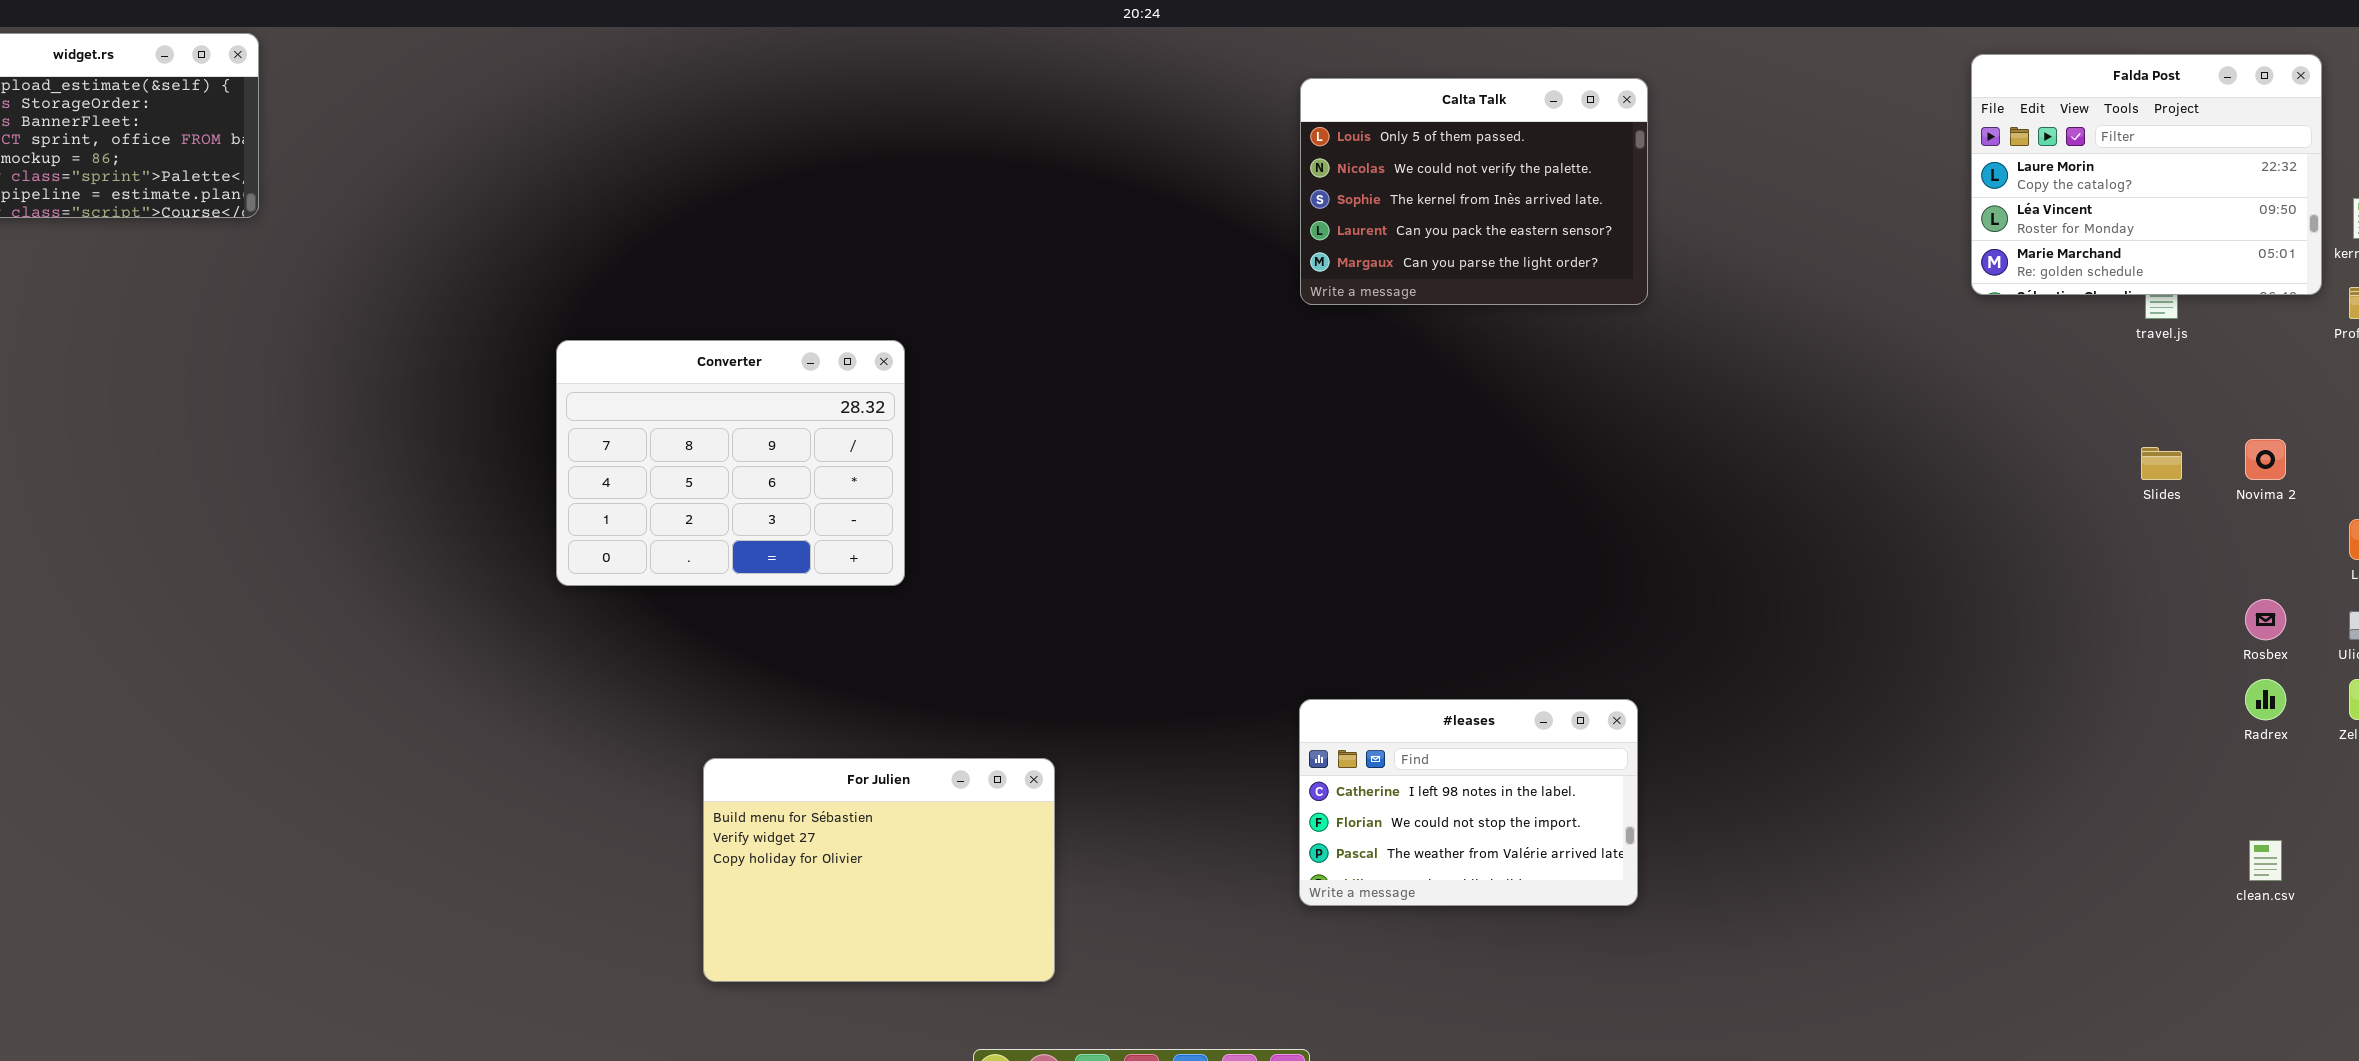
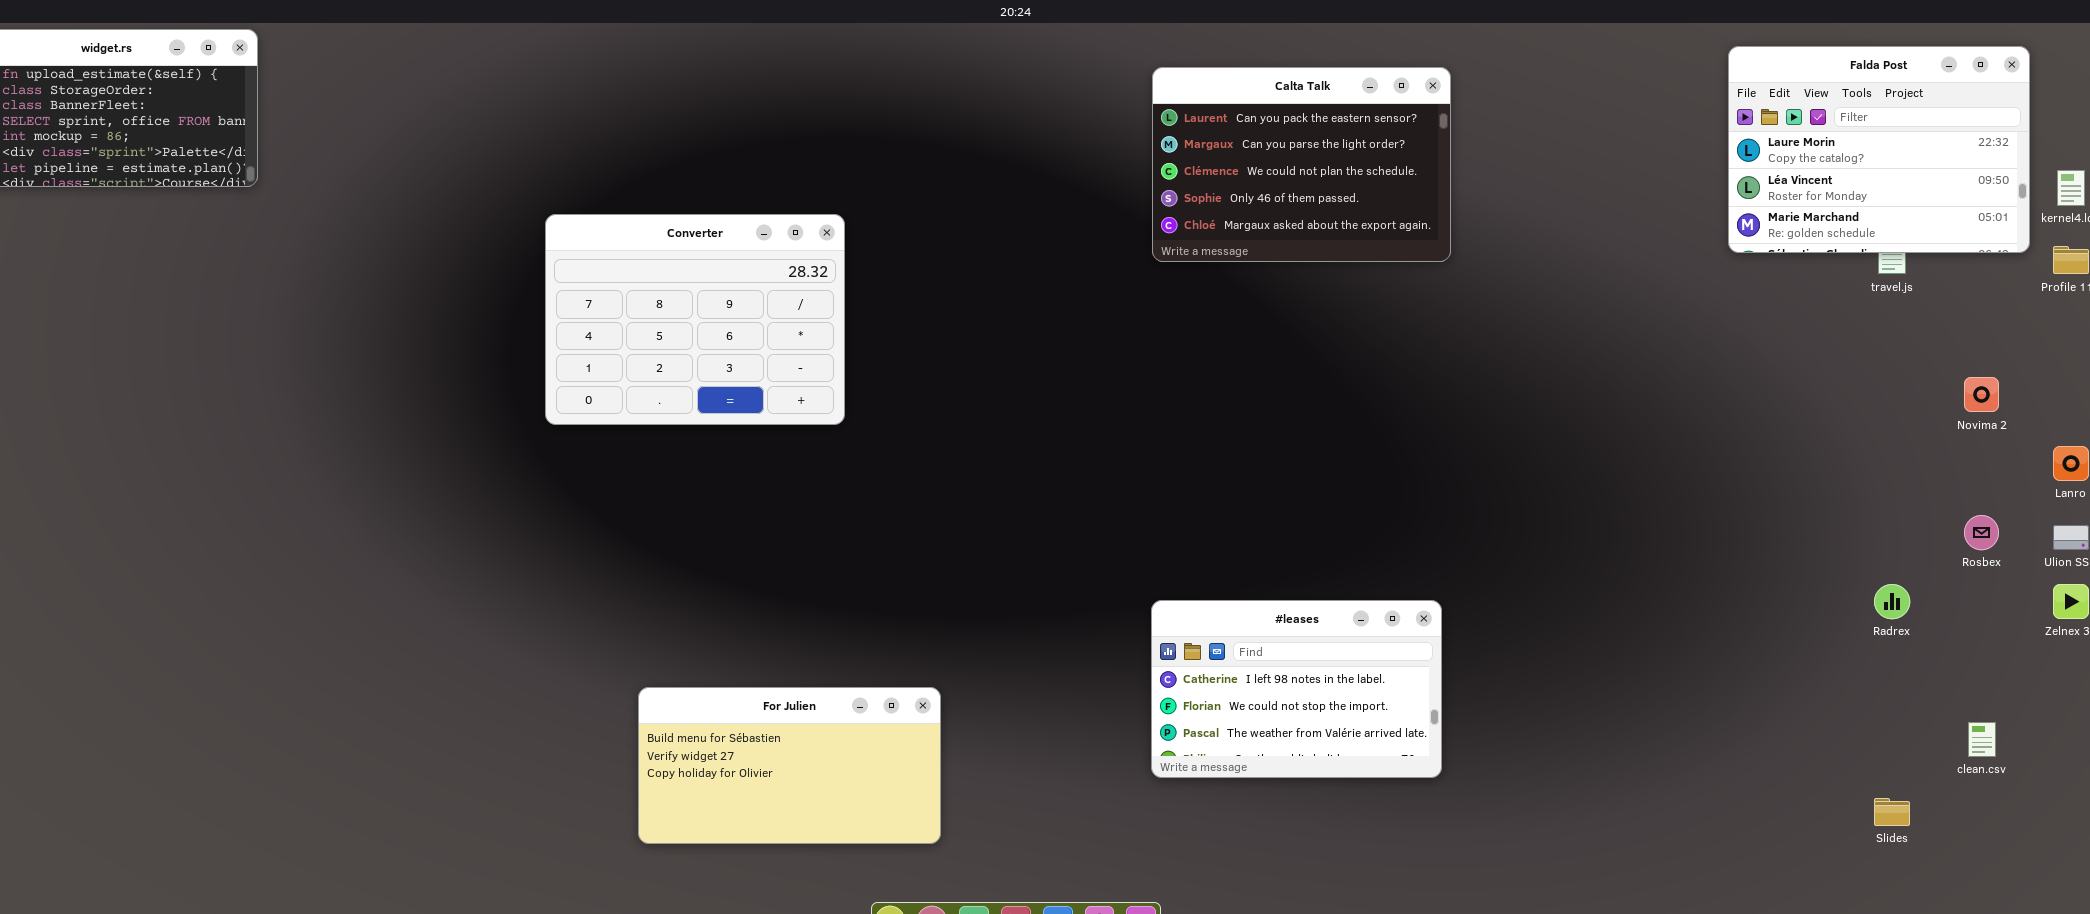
Calta Talk: [1300,78,1648,305] -> [1152,67,1451,262], scrolled down 3 rows
Converter: [556,340,905,586] -> [545,214,845,425], moved
Slides: [2141,447,2182,480] -> [1874,798,1910,826], moved
Radrex: [2245,679,2286,720] -> [1874,584,1910,619], moved
For Julien: [703,758,1055,982] -> [638,687,941,844], resized

